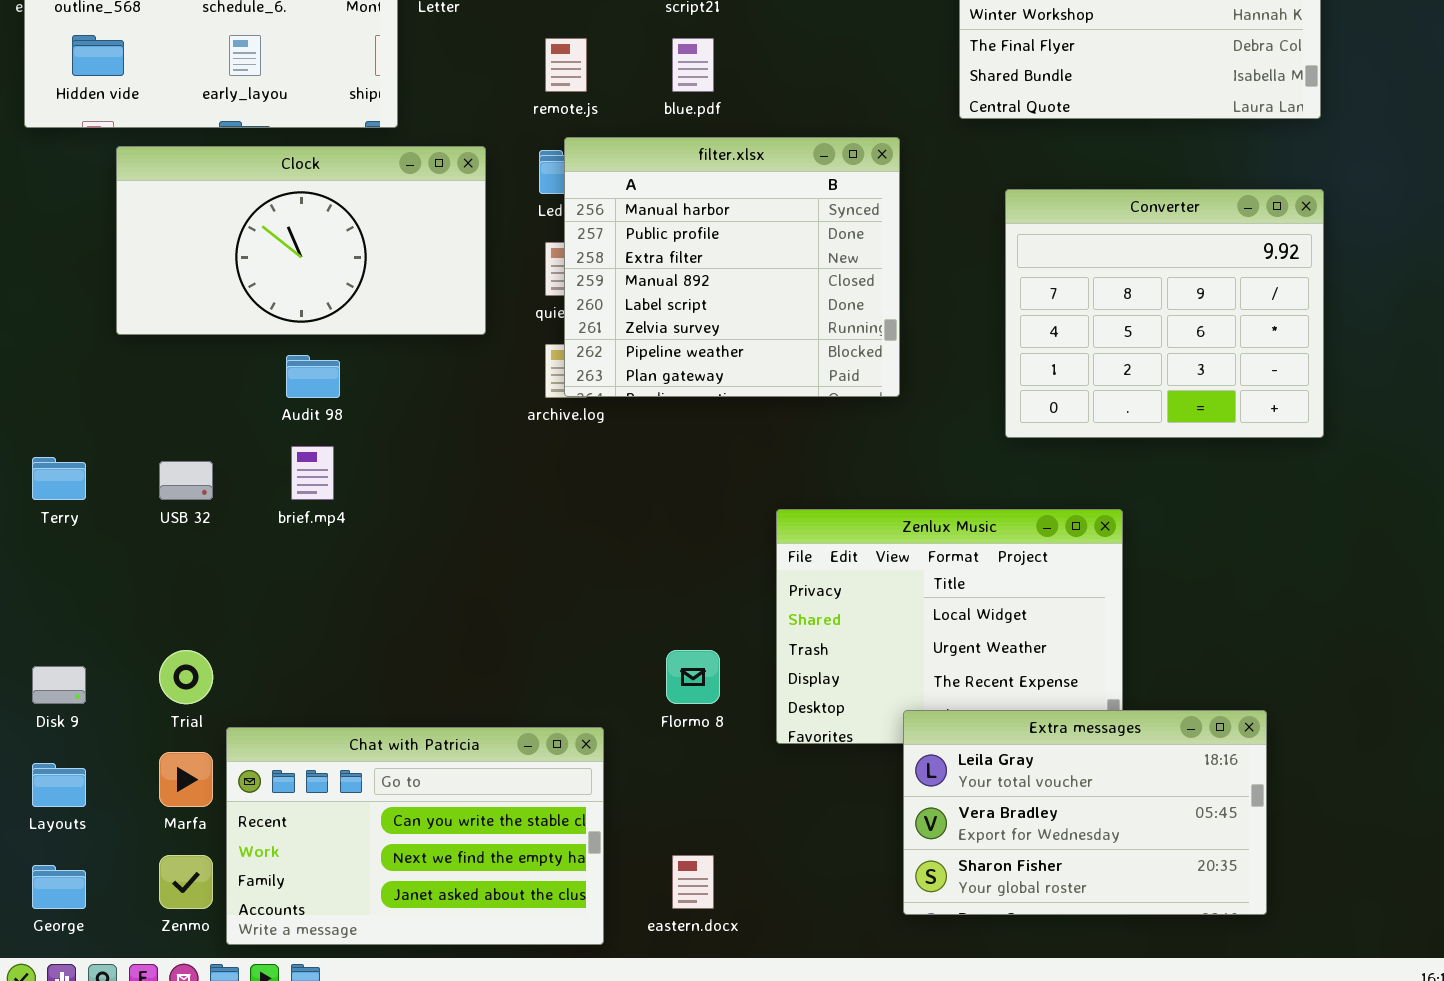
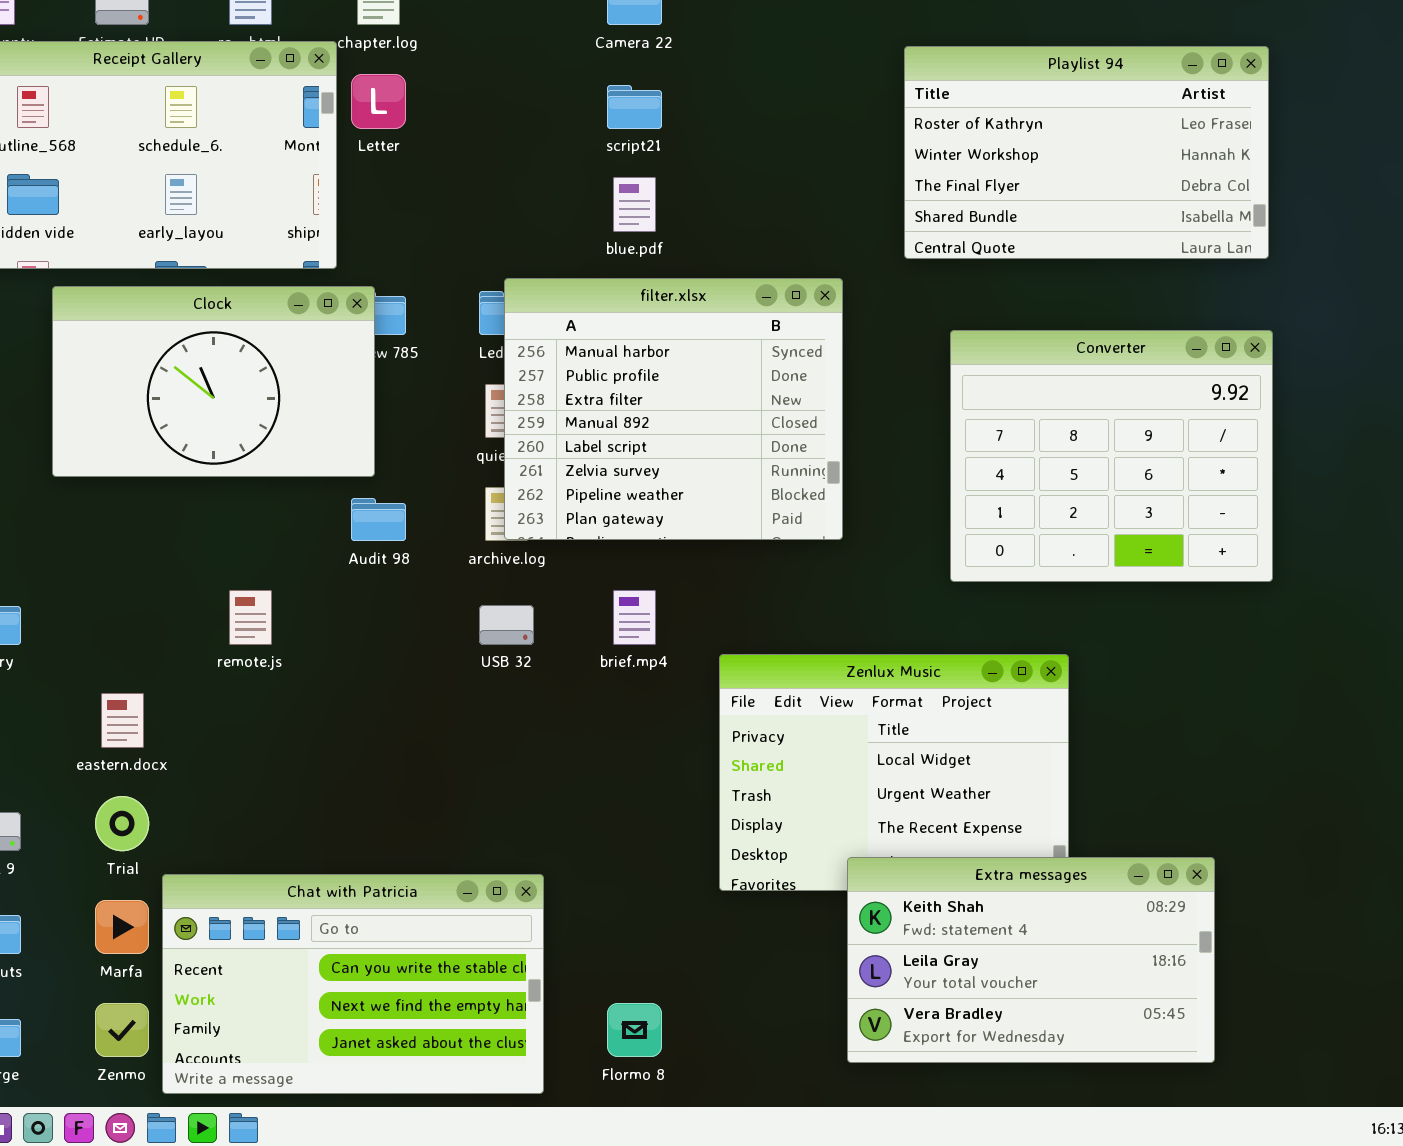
remote.js: [545,38,587,92] -> [229,590,272,645], moved
Clock: [116,146,486,335] -> [52,286,375,477], resized
Audit 98: [286,355,340,398] -> [351,498,406,541], moved
brief.mp4: [291,446,334,500] -> [613,590,656,645], moved
USB 32: [159,461,213,500] -> [479,605,534,645], moved
Flormo 8: [666,650,720,704] -> [607,1003,662,1057], moved
Extra messages: [903,710,1267,915] -> [847,857,1215,1063], scrolled up 1 row
eastern.docx: [672,855,714,909] -> [101,693,144,748], moved

